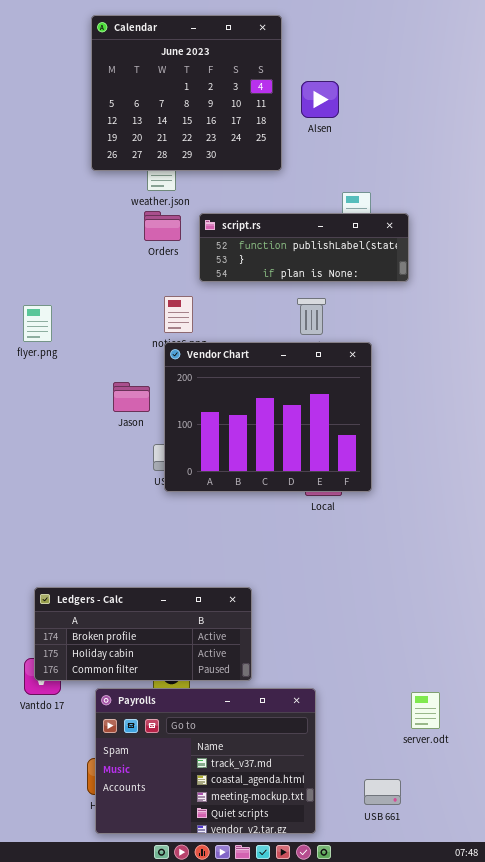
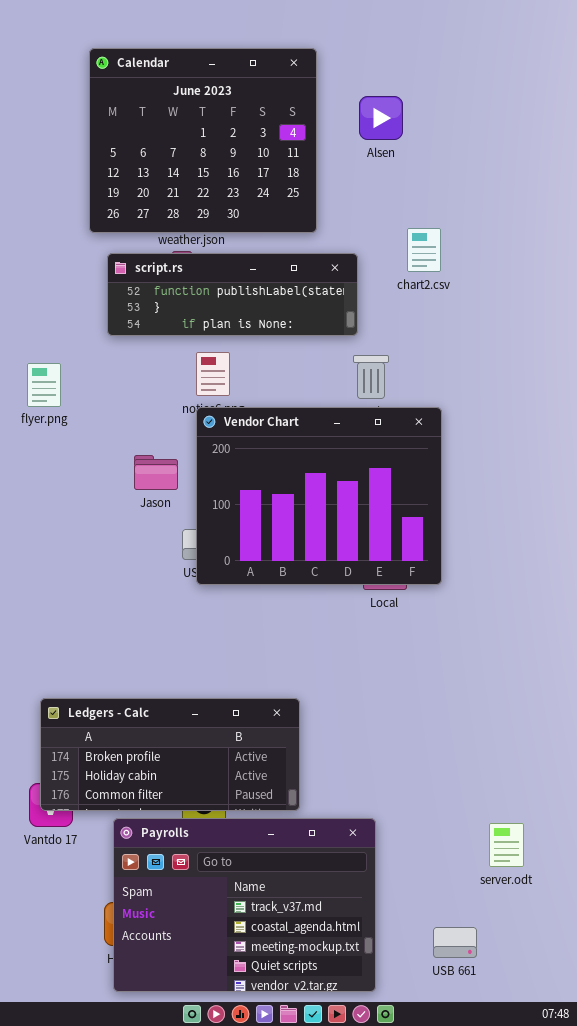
Calendar: [91,15,282,171] -> [89,48,317,233], moved
script.rs: [199,213,409,282] -> [107,253,358,336], moved

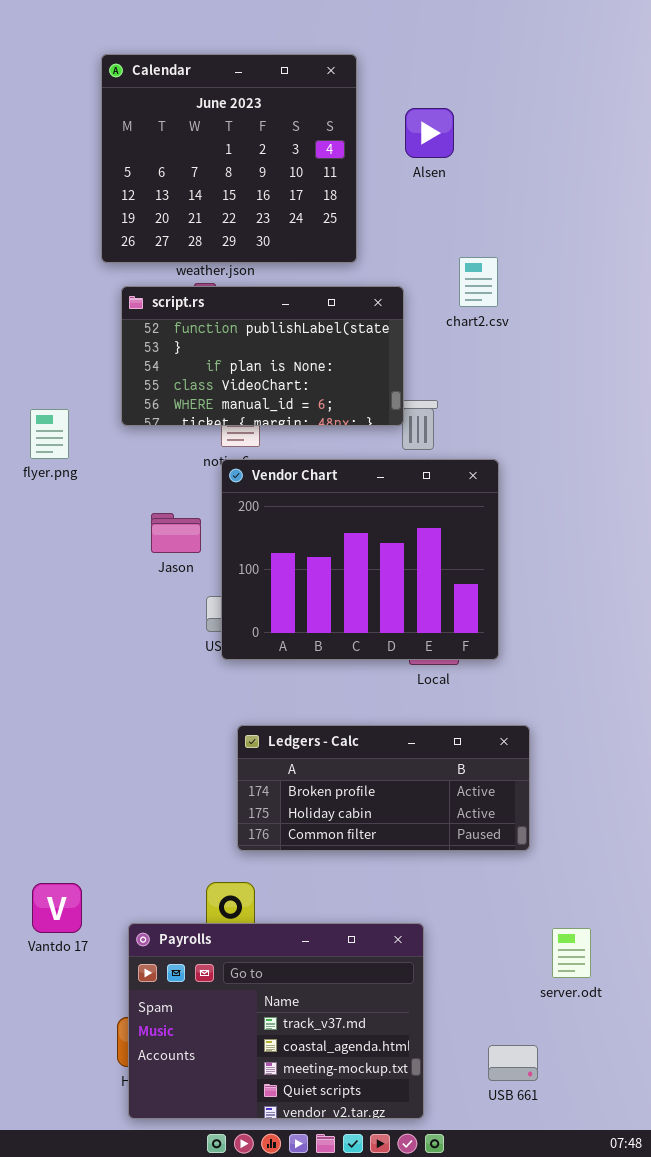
script.rs: [107,253,358,336] -> [121,286,404,426], resized
Ledgers - Calc: [40,698,300,811] -> [237,725,530,851], moved

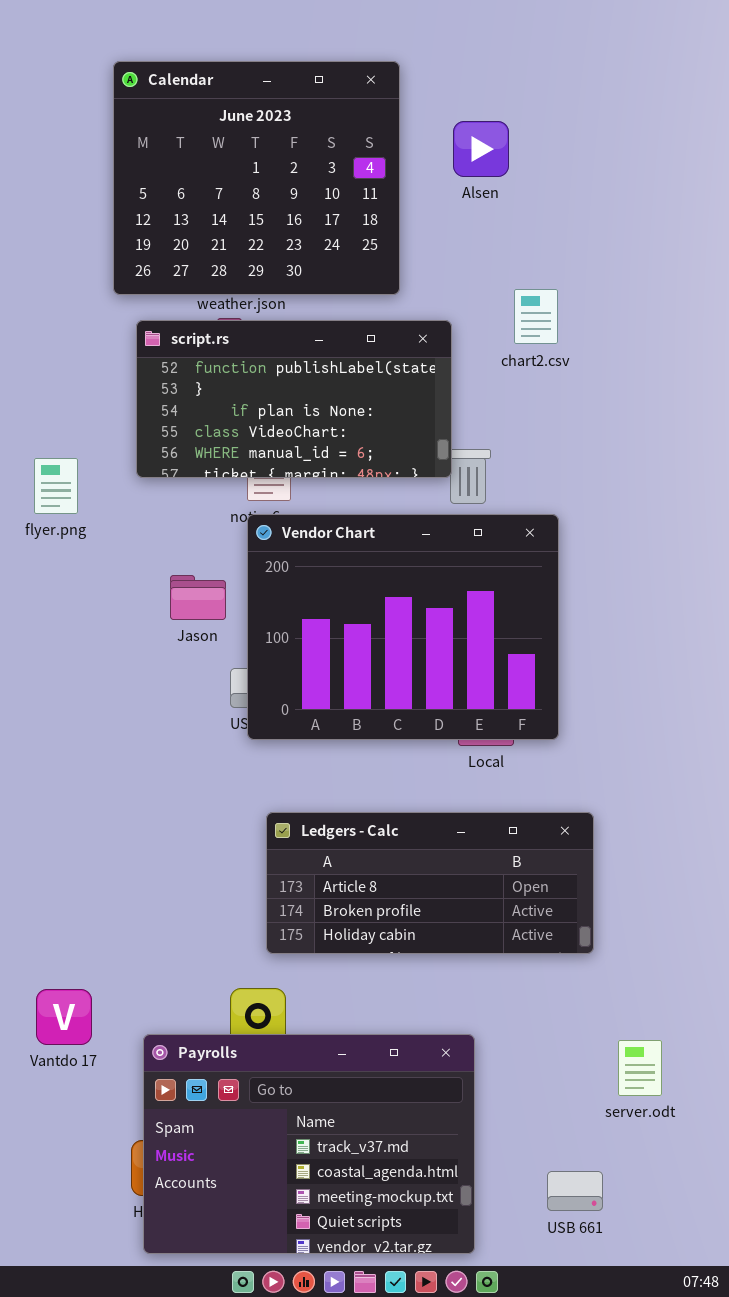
Ledgers - Calc: [237,725,530,851] -> [266,812,594,954], scrolled up 1 row

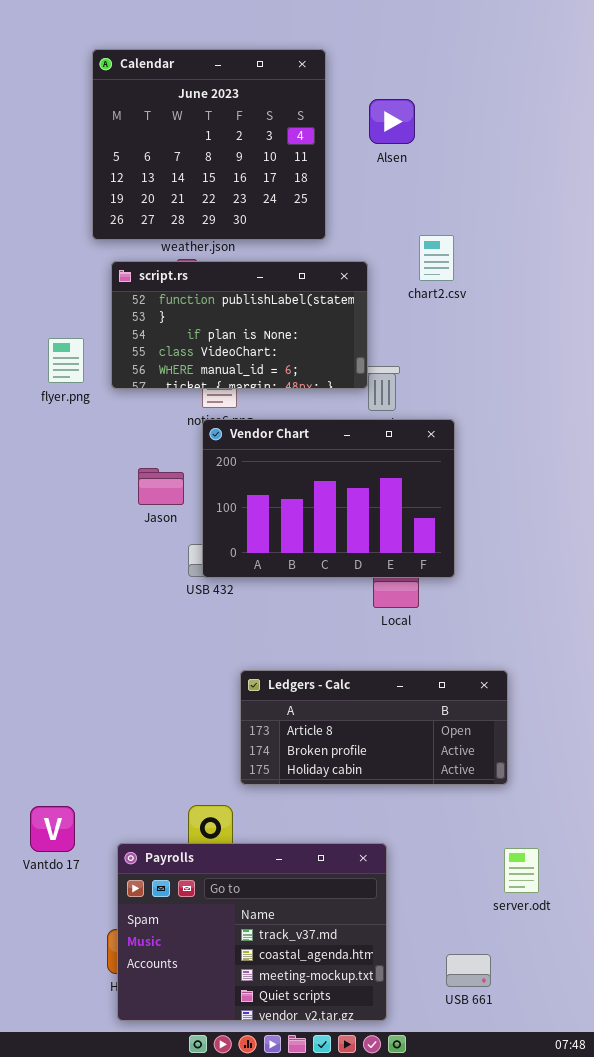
flyer.png: [34,458,78,514] -> [48,338,84,383], moved
Vendor Chart: [247,514,559,740] -> [202,419,455,578], resized
Ledgers - Calc: [266,812,594,954] -> [240,670,508,785], moved

